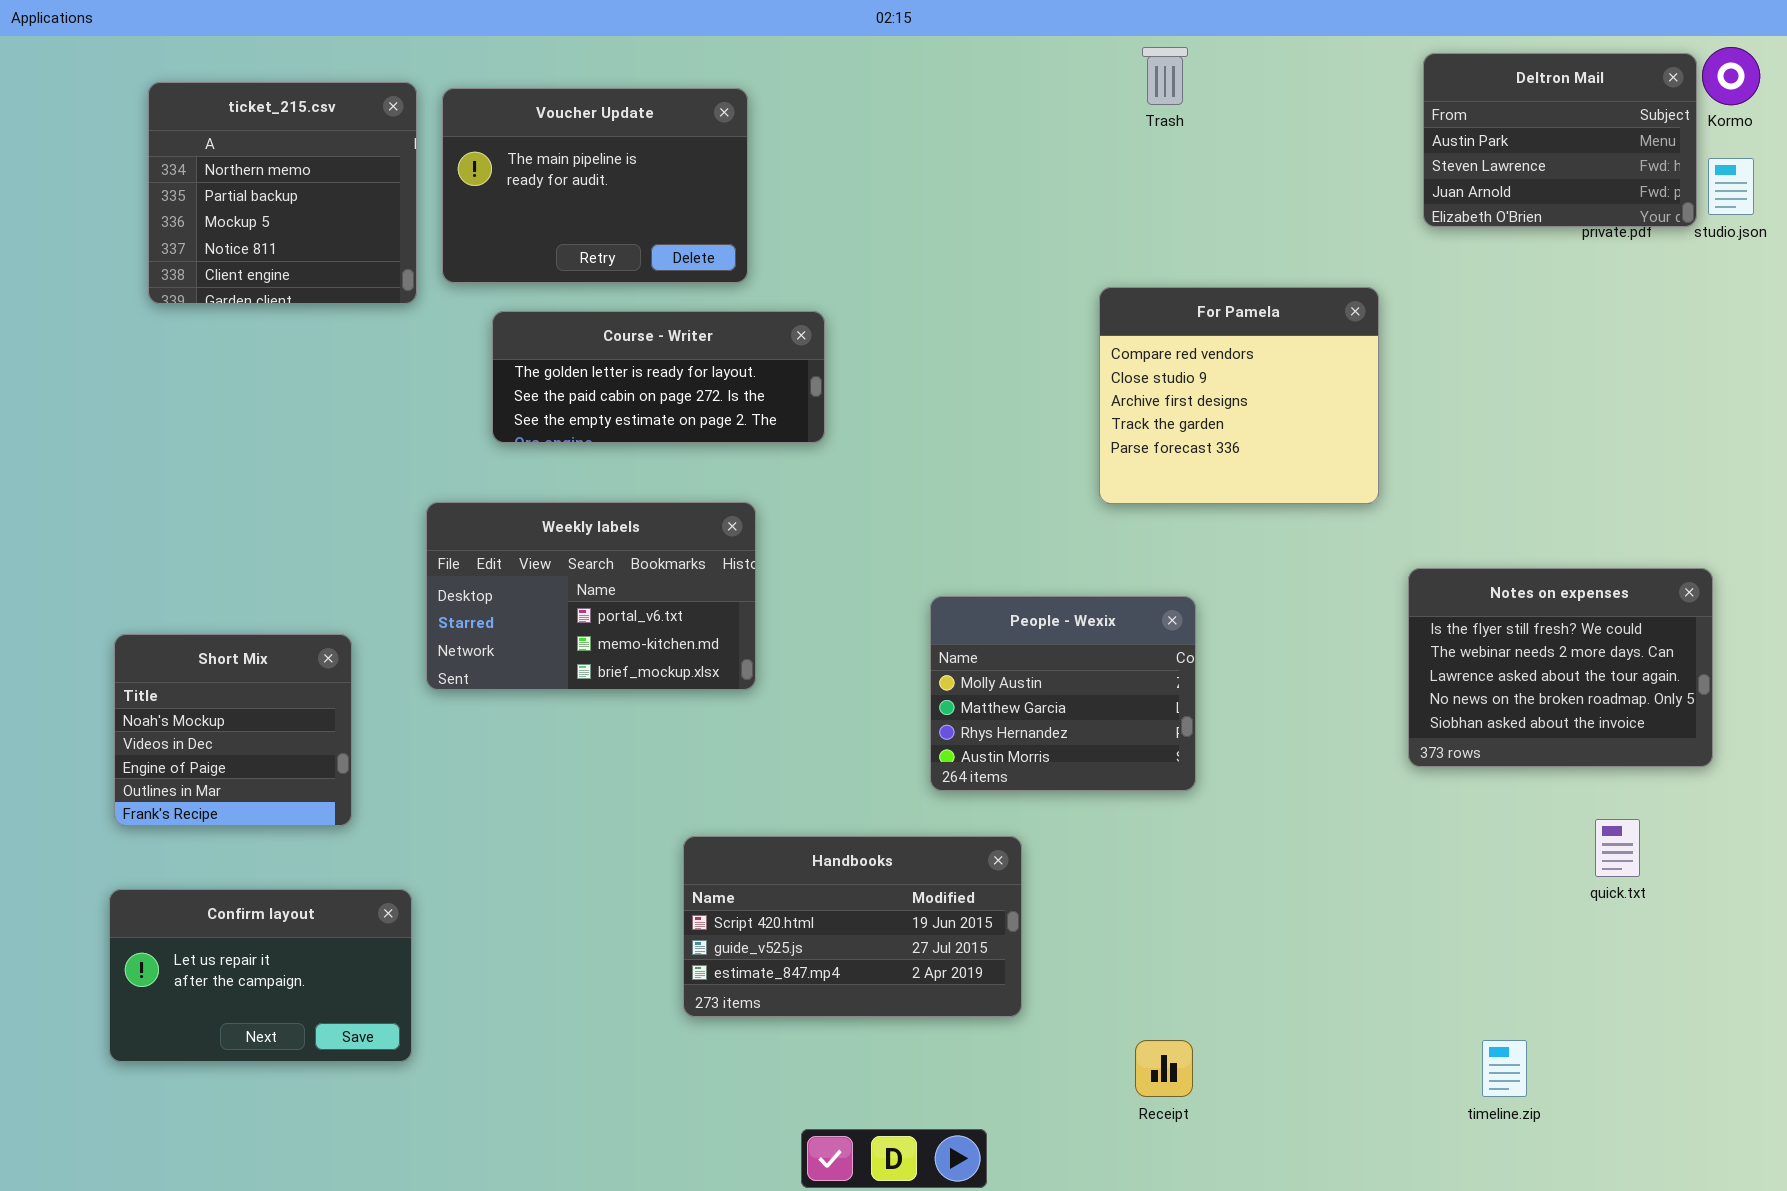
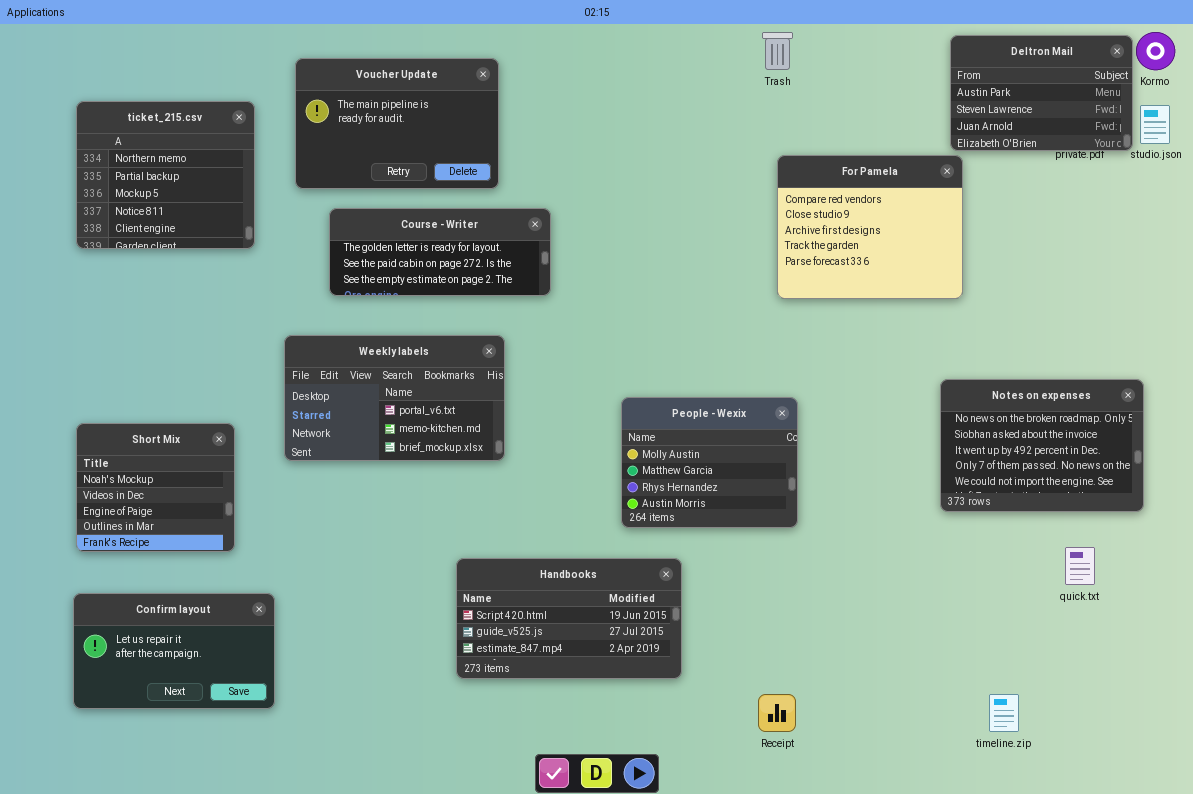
ticket_215.csv: [148,82,417,304] -> [76,101,255,249], moved
For Pamela: [1099,287,1379,504] -> [777,155,963,299], moved
Notes on expenses: [1408,568,1713,767] -> [940,379,1144,512], scrolled down 3 rows

